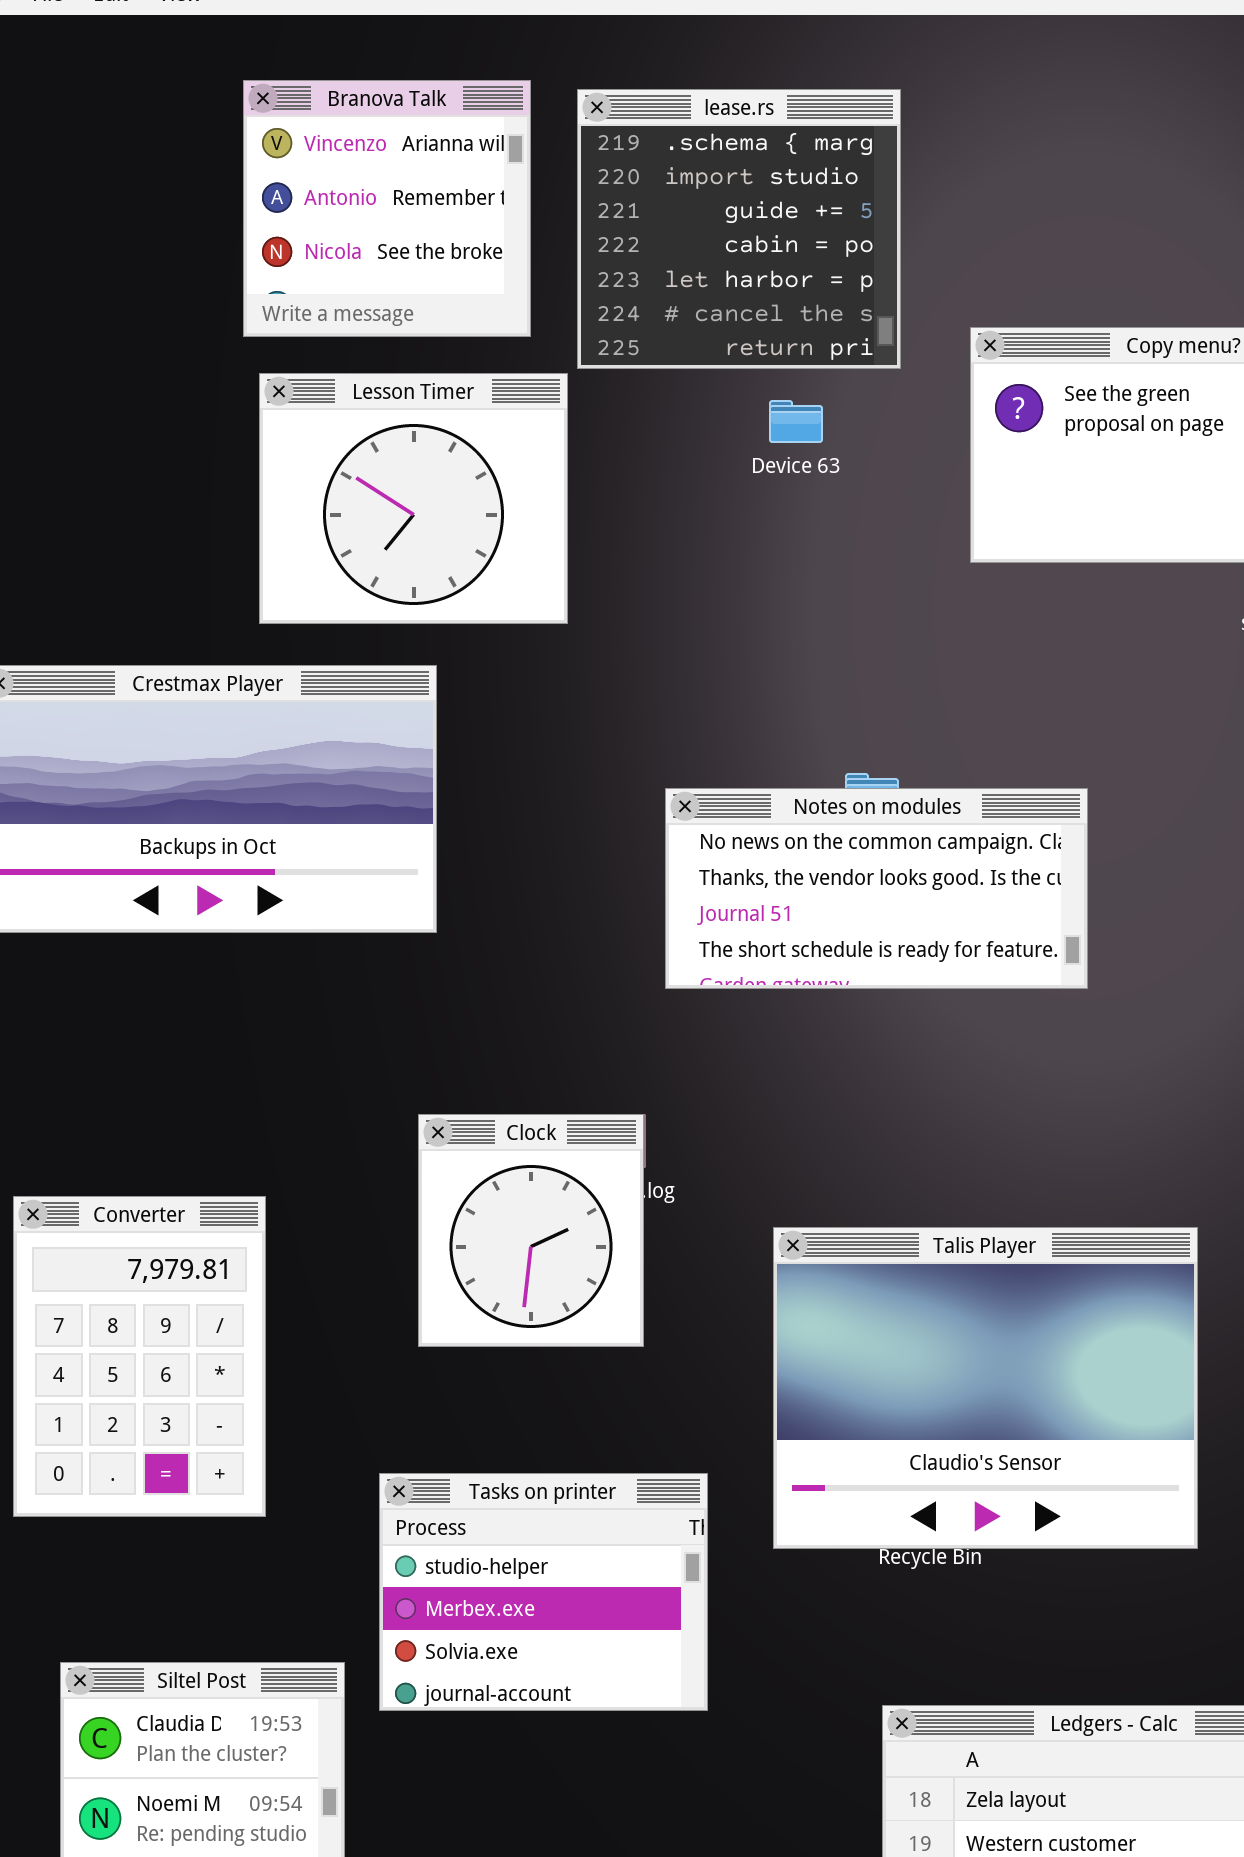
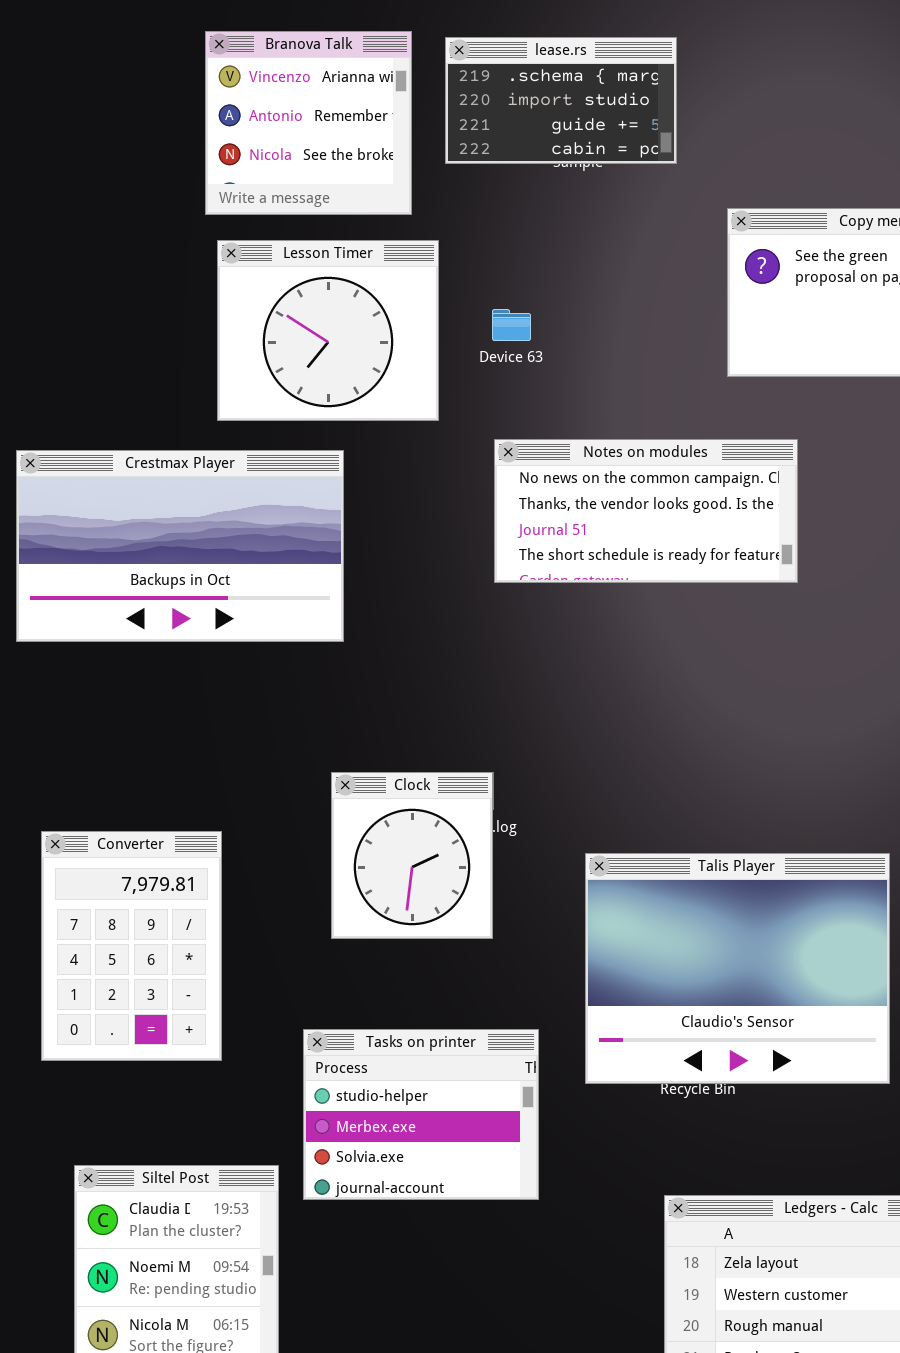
lease.rs: [577,89,901,369] -> [445,37,677,164], resized
Device 63: [769,400,823,443] -> [492,309,531,341], moved
Notes on modules: [665,788,1088,989] -> [494,439,798,583], moved

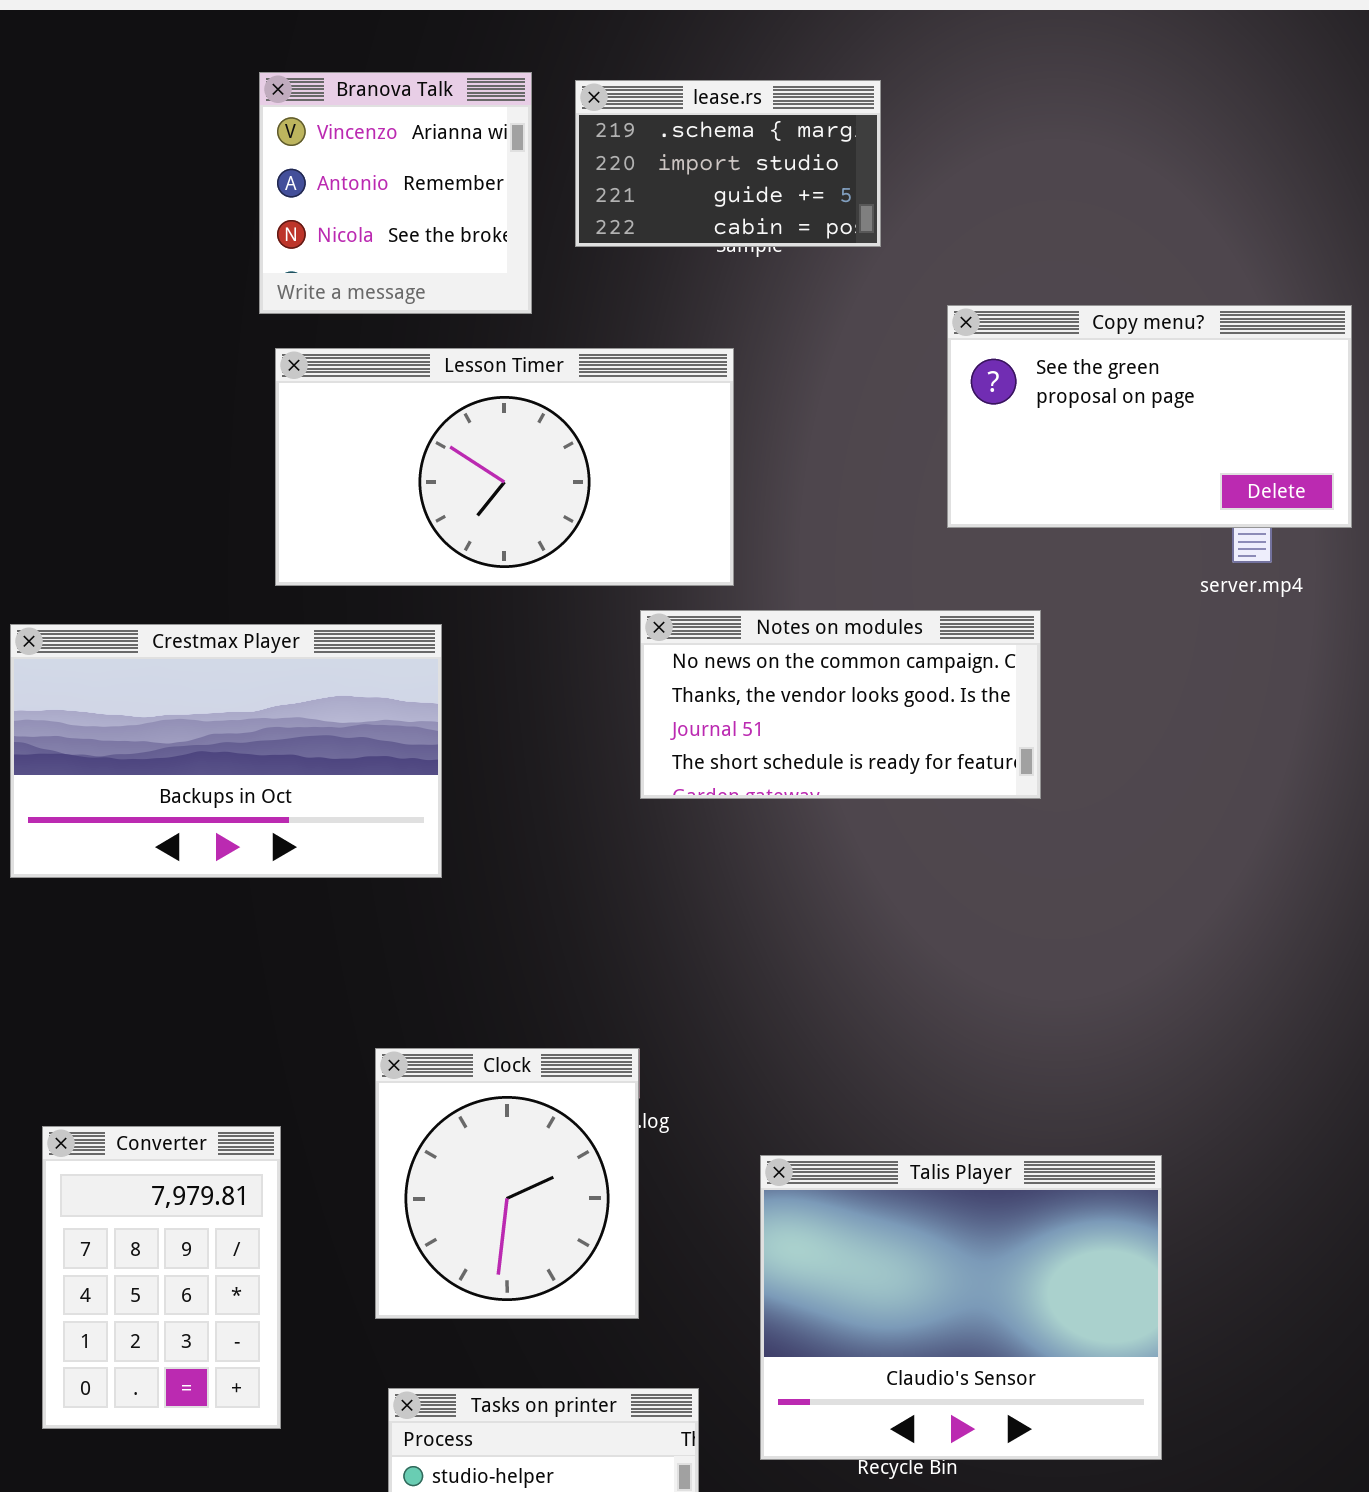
Lesson Timer: [217,240,439,421] -> [275,348,734,586], resized
Clock: [331,772,493,939] -> [375,1048,639,1319], resized

